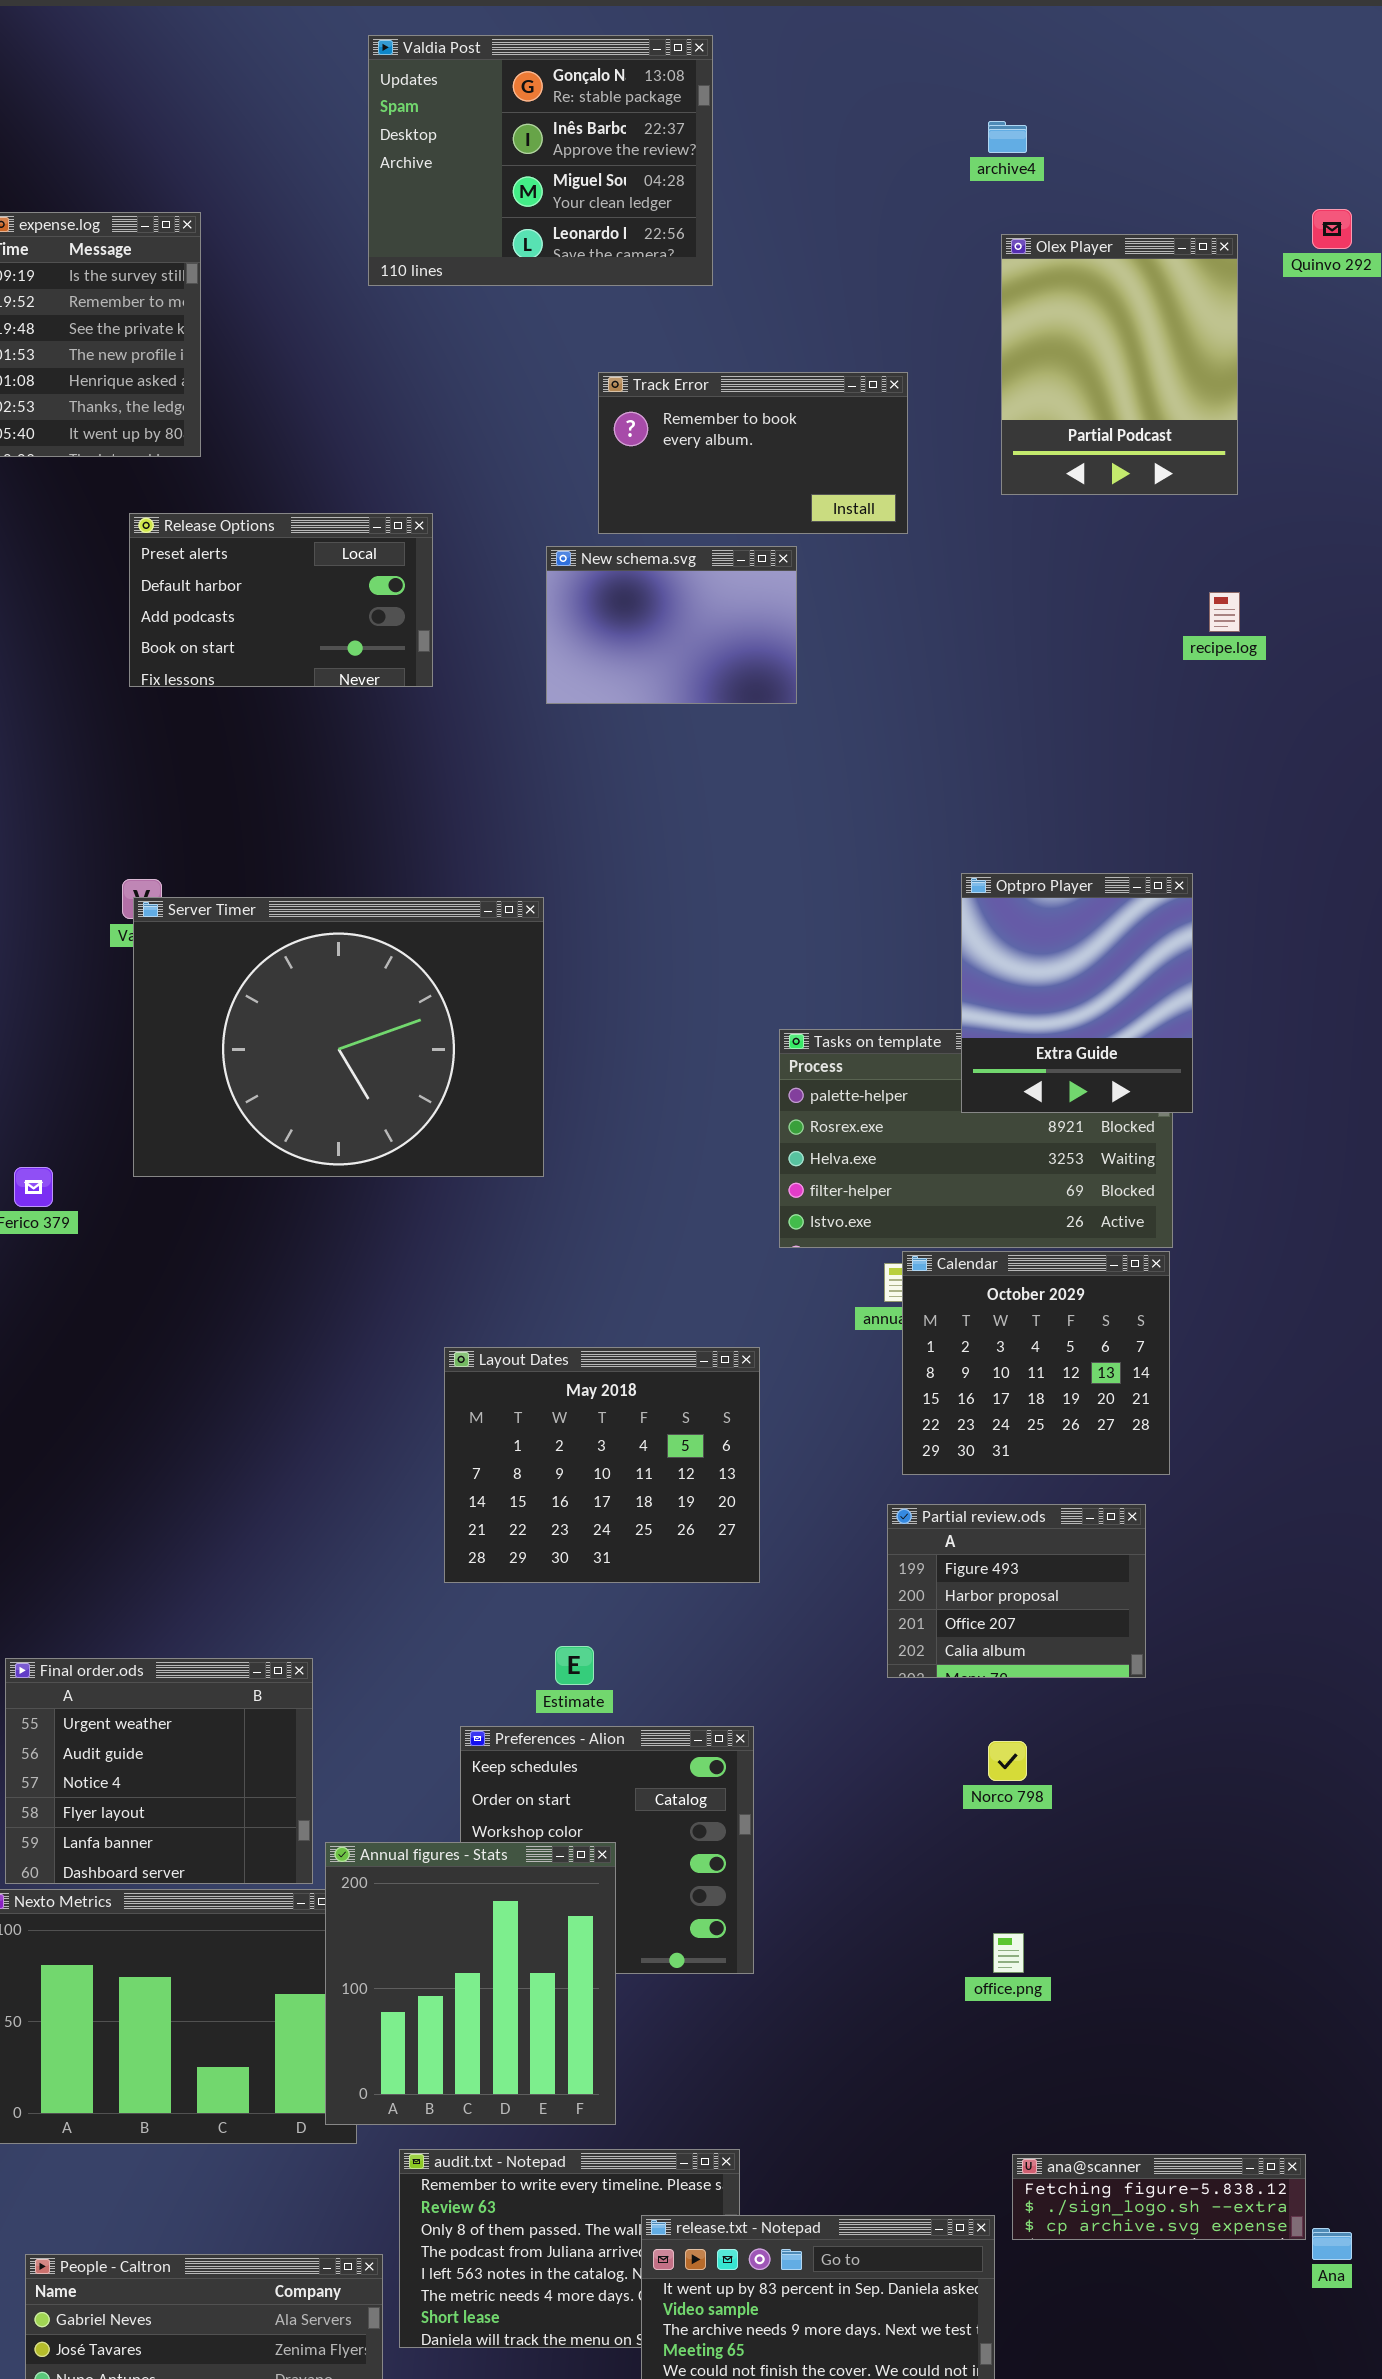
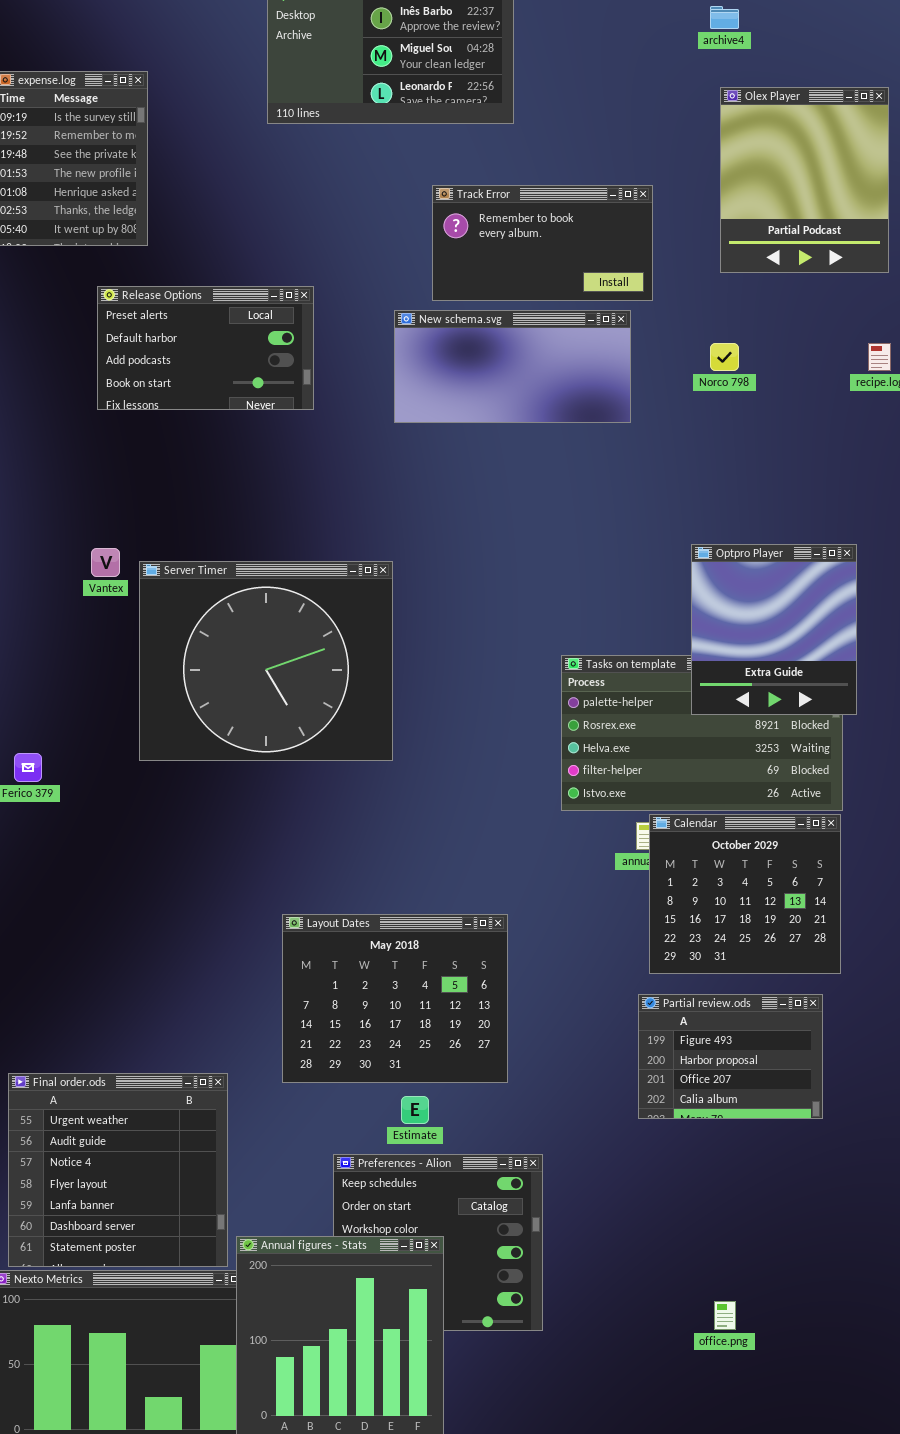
New schema.svg: [546,546,797,704] -> [394,310,631,423], resized
Server Timer: [133,897,544,1177] -> [139,561,393,761], resized
Layout Dates: [444,1347,760,1583] -> [282,914,508,1083], moved
Final order.ods: [5,1658,313,1884] -> [8,1073,228,1267], resized
Norco 798: [988,1741,1027,1781] -> [710,343,739,371], moved

